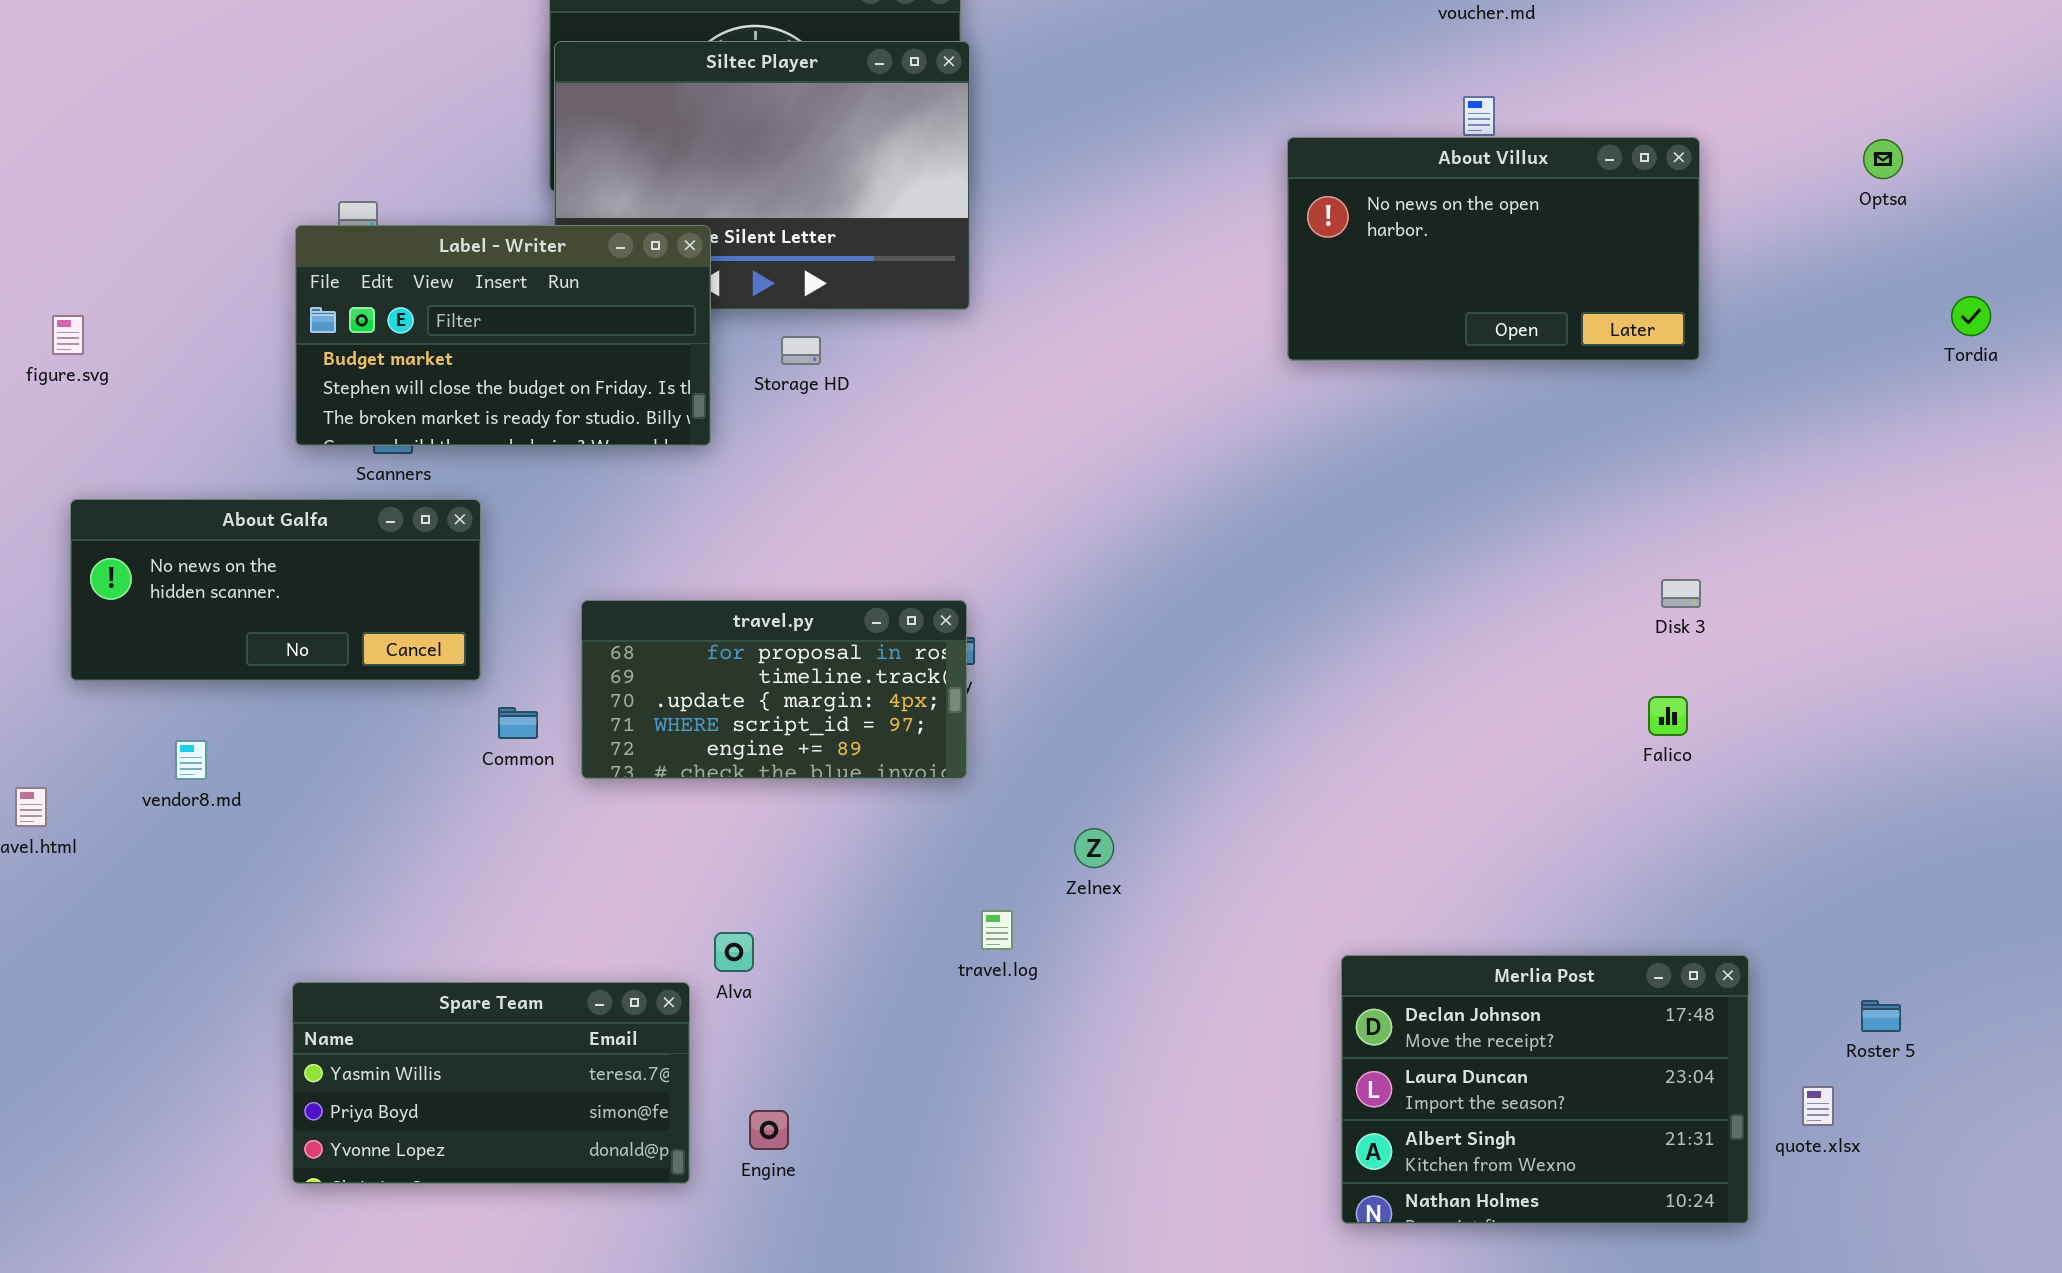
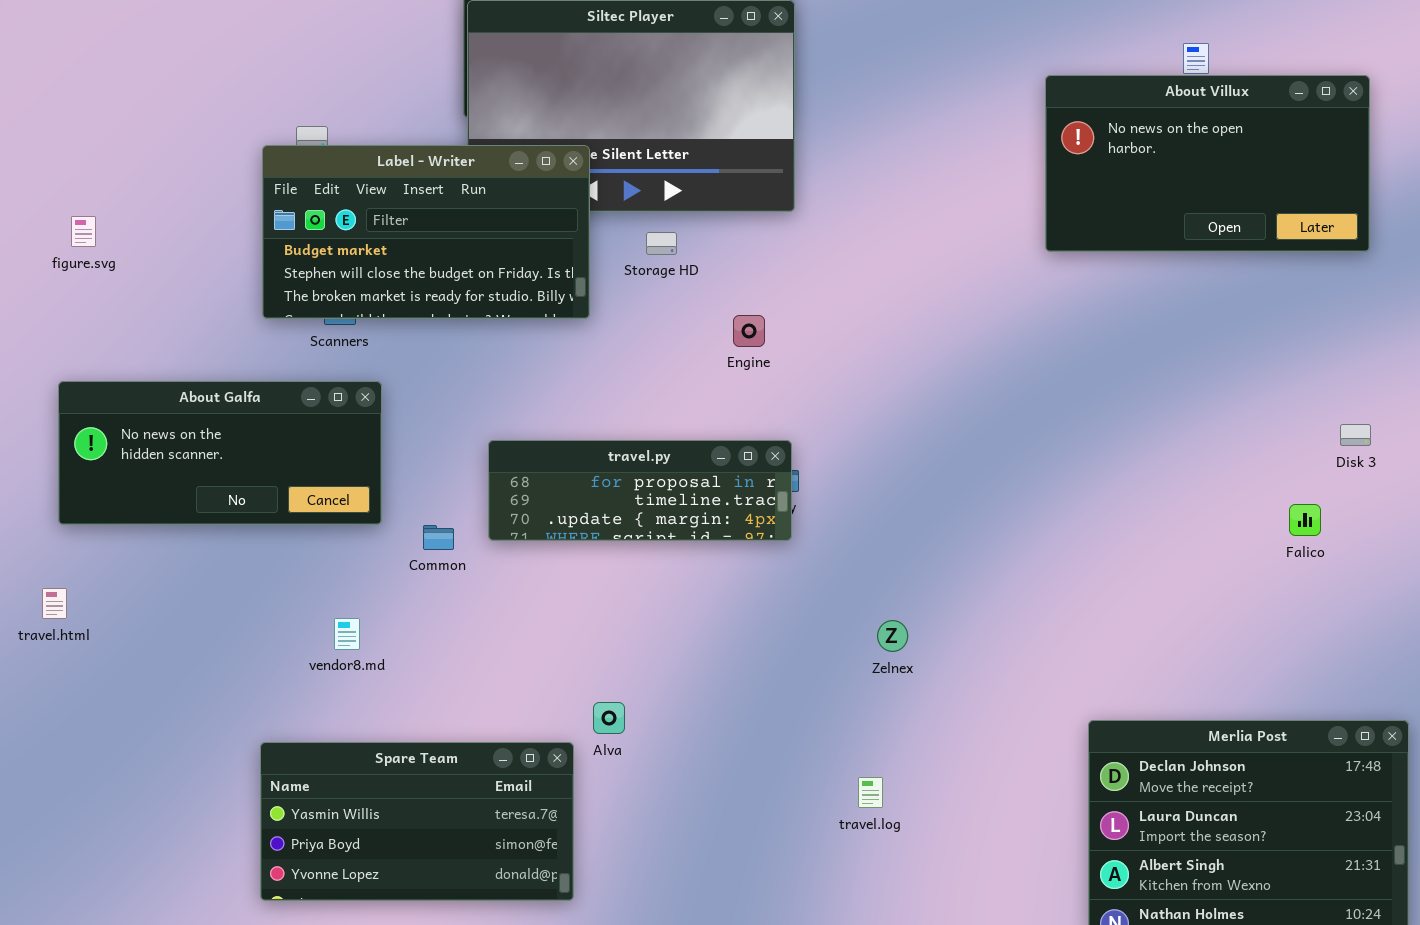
About Galfa: [70,499,481,681] -> [58,381,382,525], moved
travel.py: [581,600,967,779] -> [488,440,792,541], resized
Falico: [1648,696,1688,736] -> [1289,504,1321,536], moved
vendor8.md: [175,740,207,780] -> [334,618,360,650], moved
travel.log: [981,910,1013,950] -> [858,777,883,808], moved
Engine: [749,1110,789,1150] -> [733,315,765,347], moved

